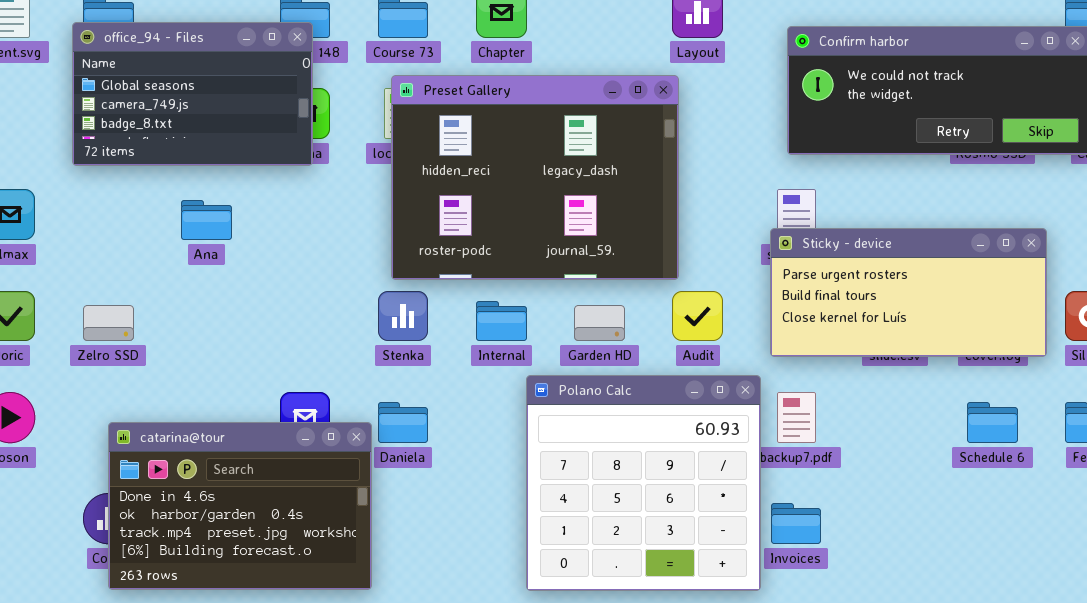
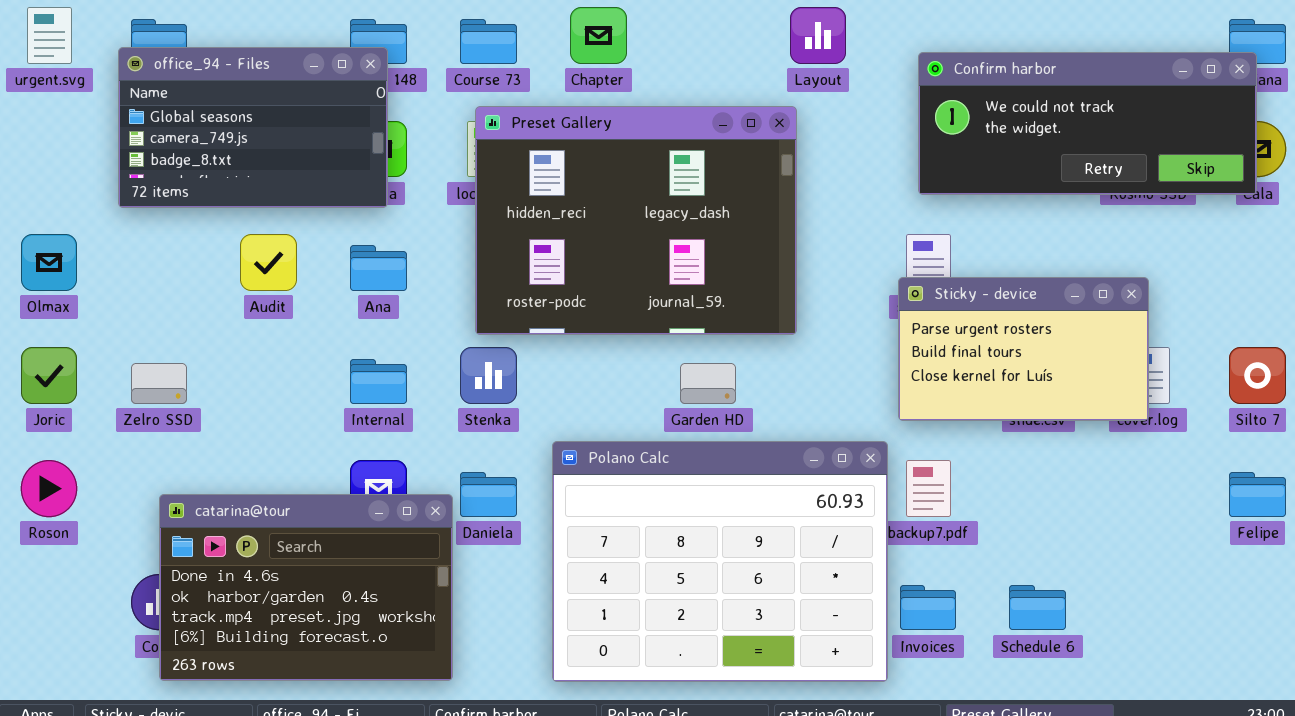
Ana: [181,200,232,240] -> [350,245,407,291], moved
Sticky - device: [770,228,1047,357] -> [898,277,1149,421], resized
Audit: [672,291,723,341] -> [240,234,297,291], moved
Internal: [476,301,527,341] -> [350,359,407,404], moved
Polano Calc: [526,375,761,591] -> [552,441,888,682], resized
Schedule 6: [967,402,1018,443] -> [1009,585,1066,630], moved

